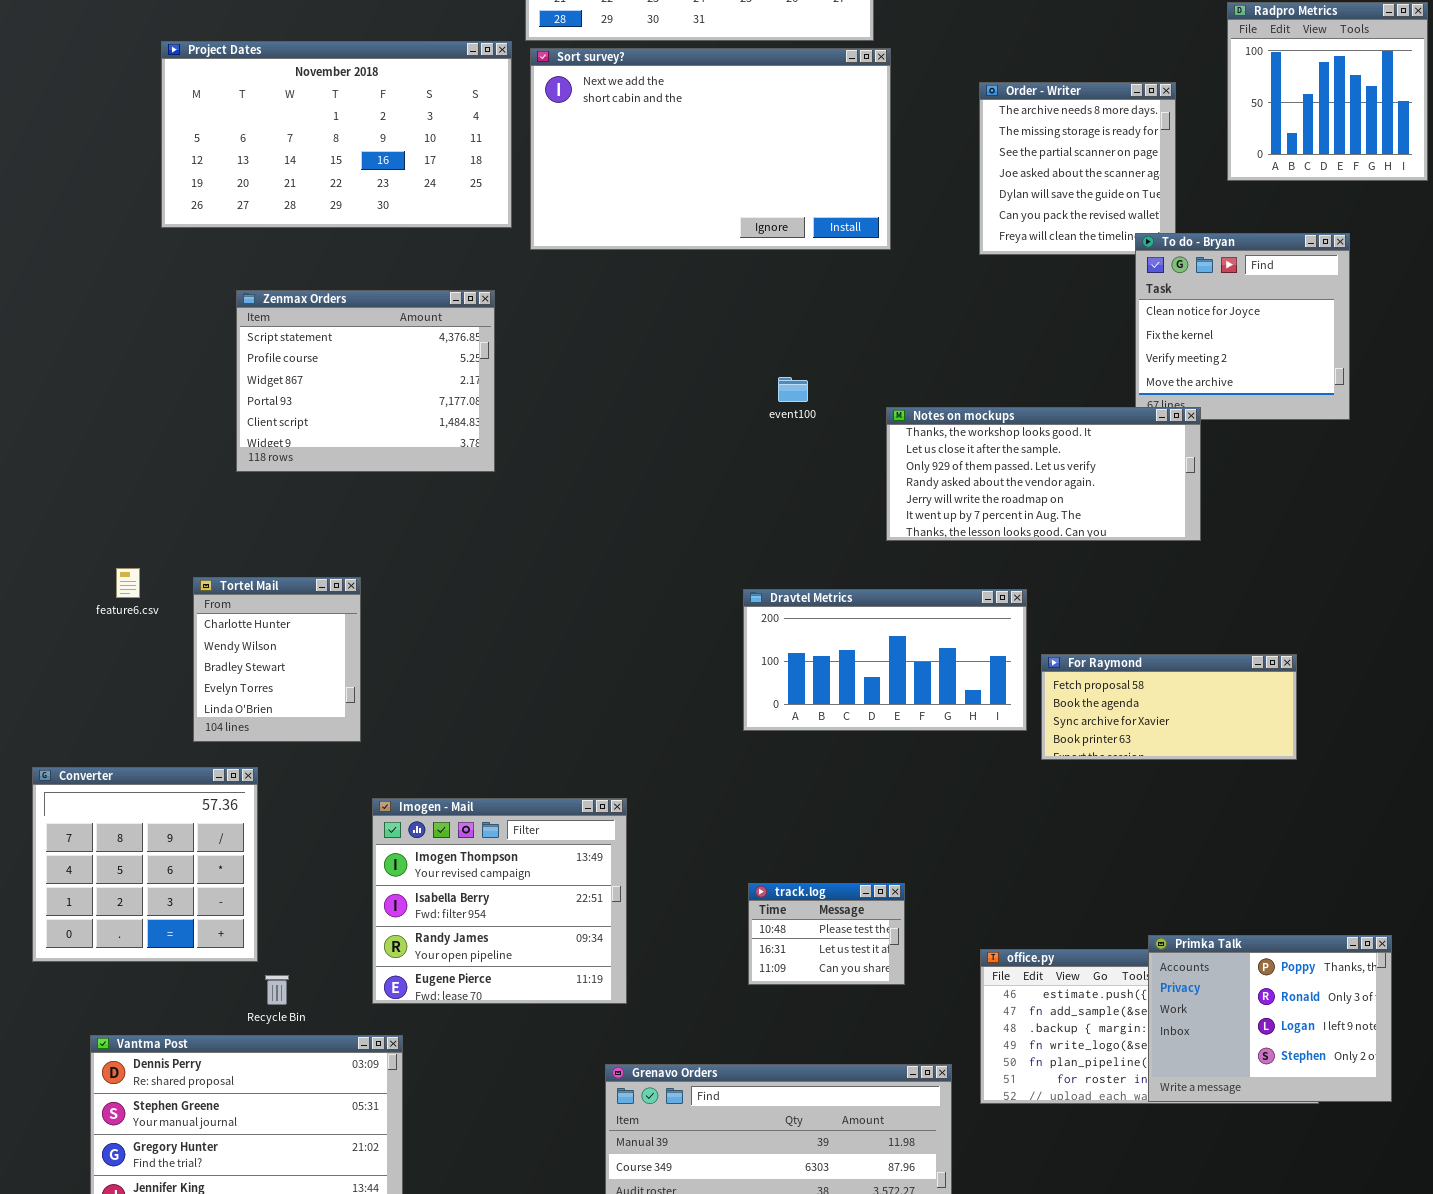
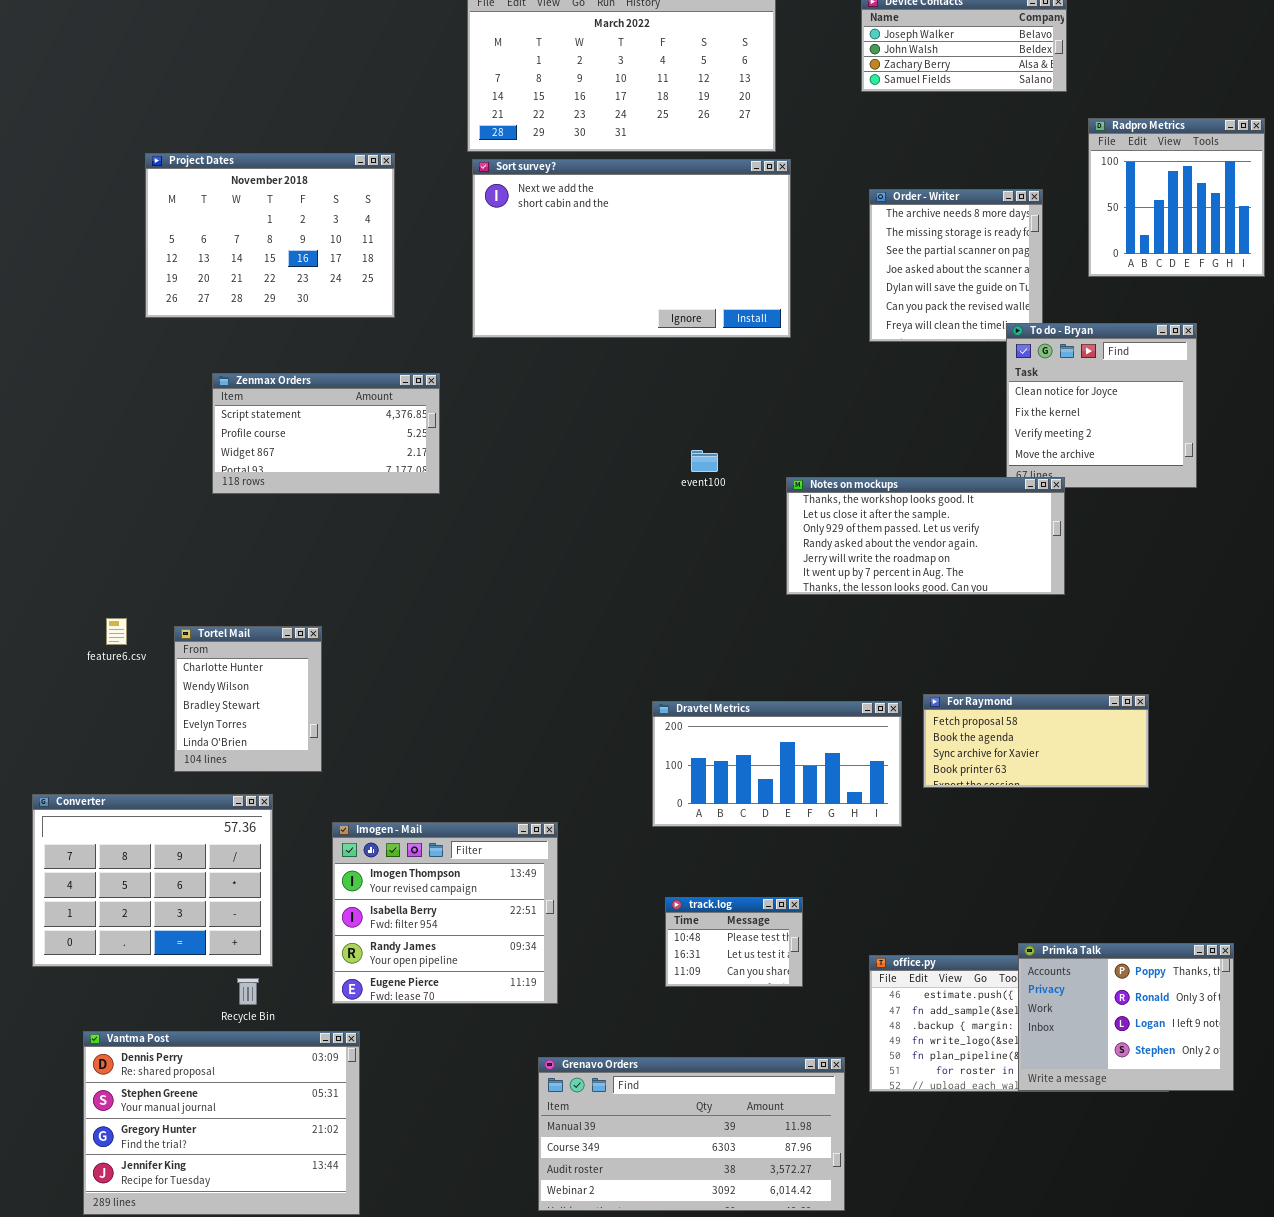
Project Dates: [161,41,512,228] -> [145,153,395,318], resized
Zenmax Orders: [236,290,495,472] -> [212,373,440,494], resized
Dravtel Metrics: [743,589,1027,731] -> [652,701,902,827], moved
Converter: [32,767,258,962] -> [32,794,273,967], resized

